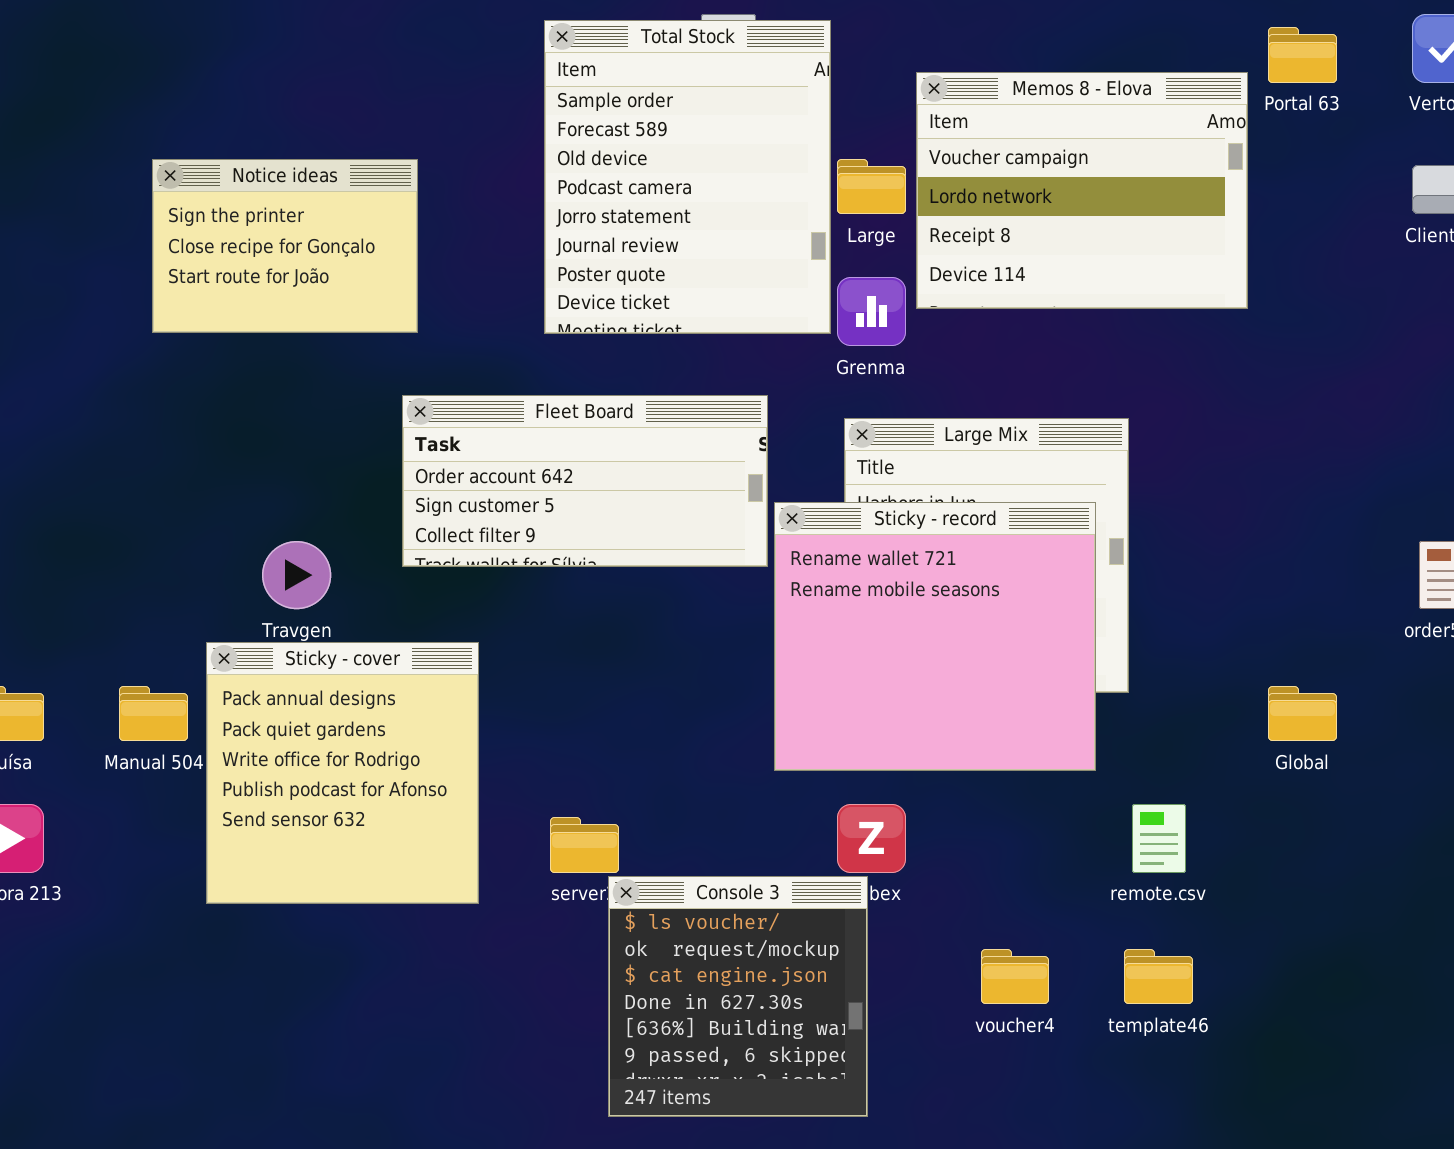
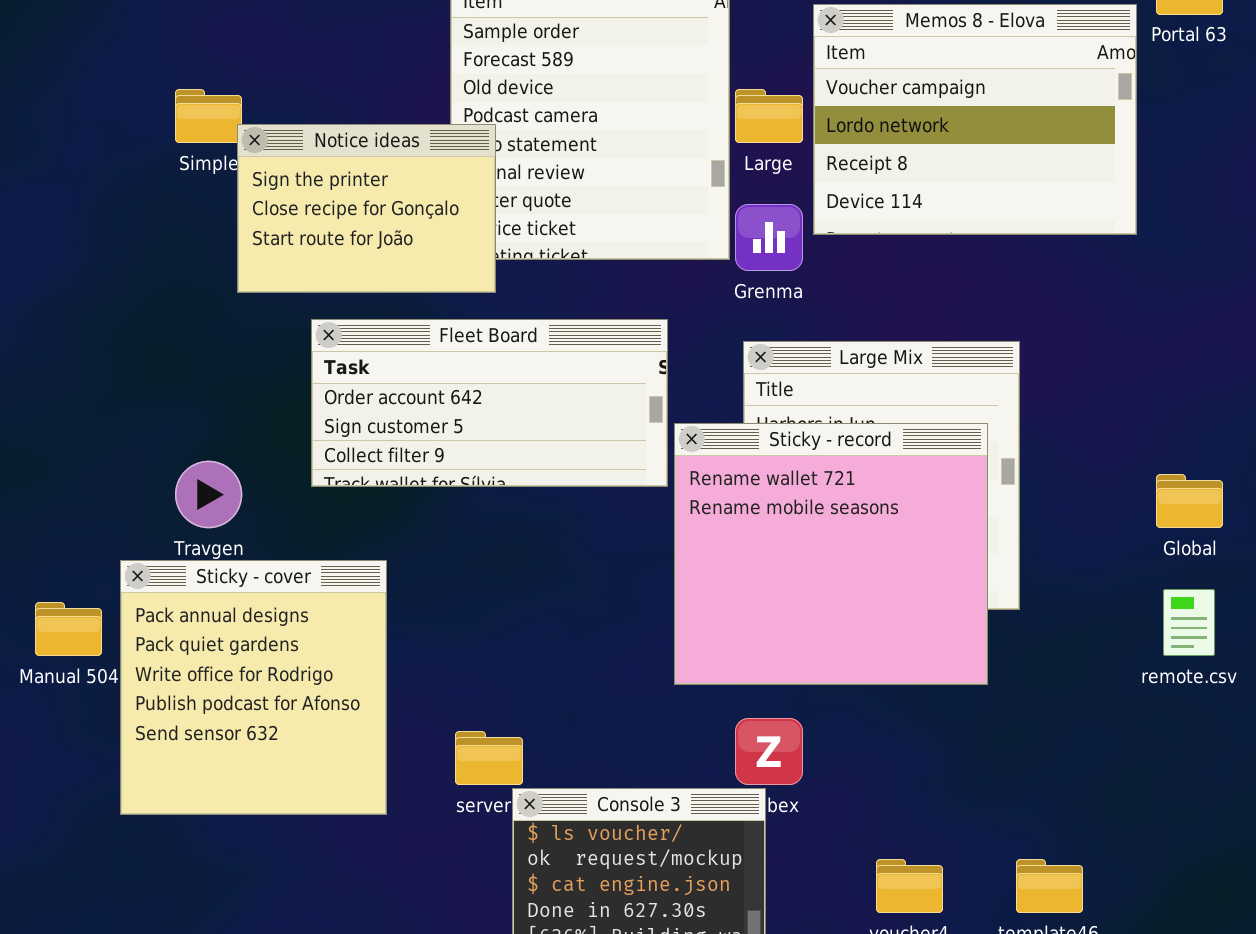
Notice ideas: [152,159,418,333] -> [237,124,496,293], moved
Global: [1268,686,1337,741] -> [1156,474,1223,528], moved
remote.csv: [1132,804,1186,873] -> [1163,589,1215,656], moved

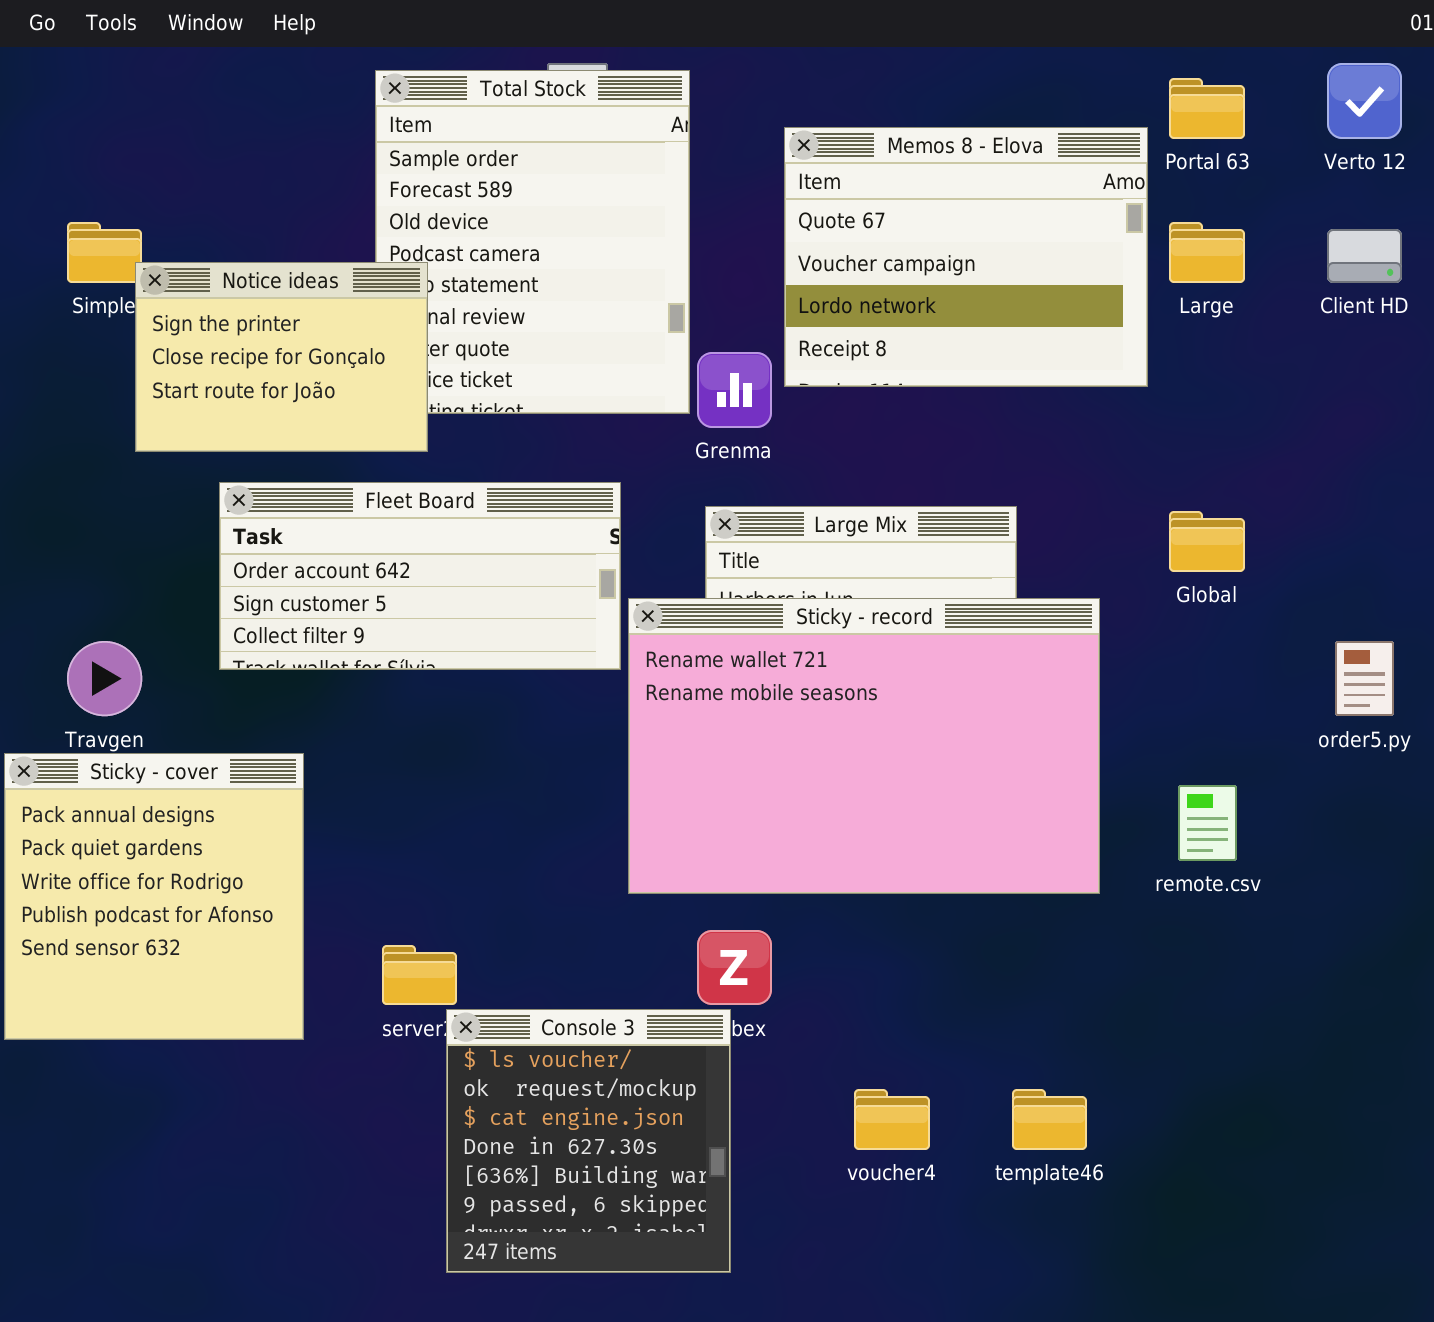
Memos 8 - Elova: [813,4,1137,235] -> [784,127,1148,387], scrolled up 1 row
Large: [735,89,803,143] -> [1169,222,1245,283], moved
Sticky - record: [674,423,988,685] -> [628,598,1100,894], resized
Global: [1156,474,1223,528] -> [1169,511,1245,572], moved

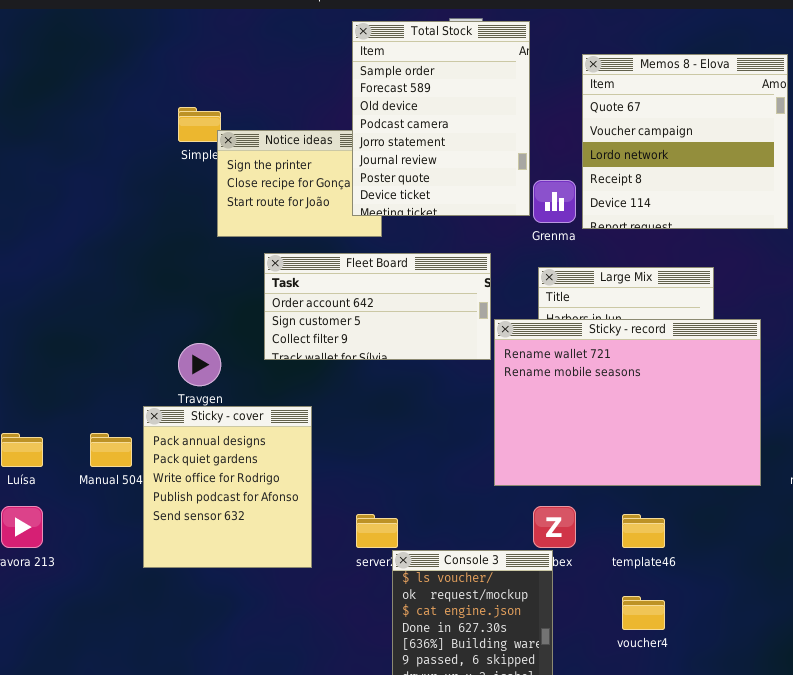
Total Stock: [375,70,690,414] -> [352,21,530,216], raised
Memos 8 - Elova: [784,127,1148,387] -> [582,54,788,229], resized
template46: [1012,1089,1087,1150] -> [622,514,665,548], moved

